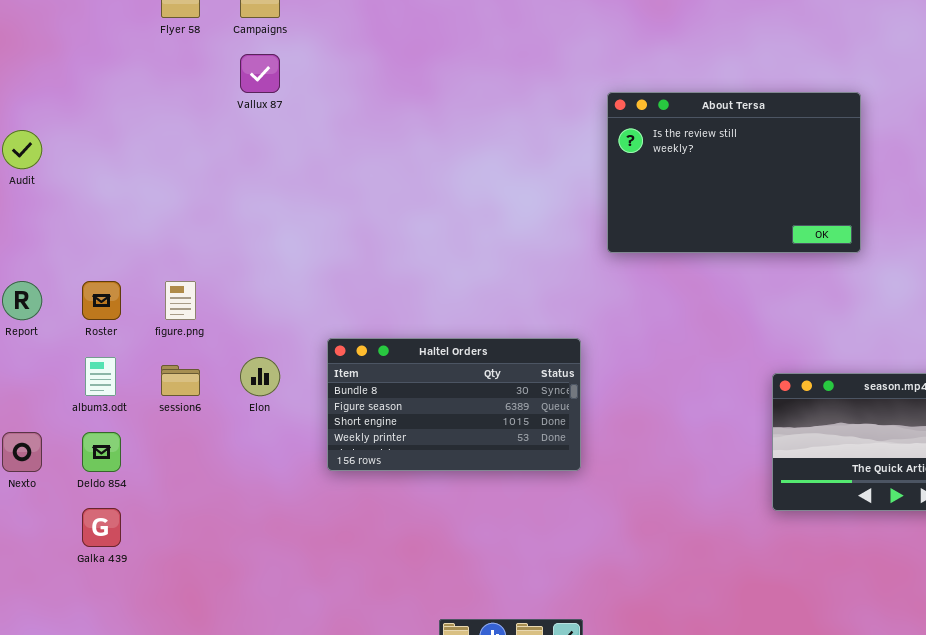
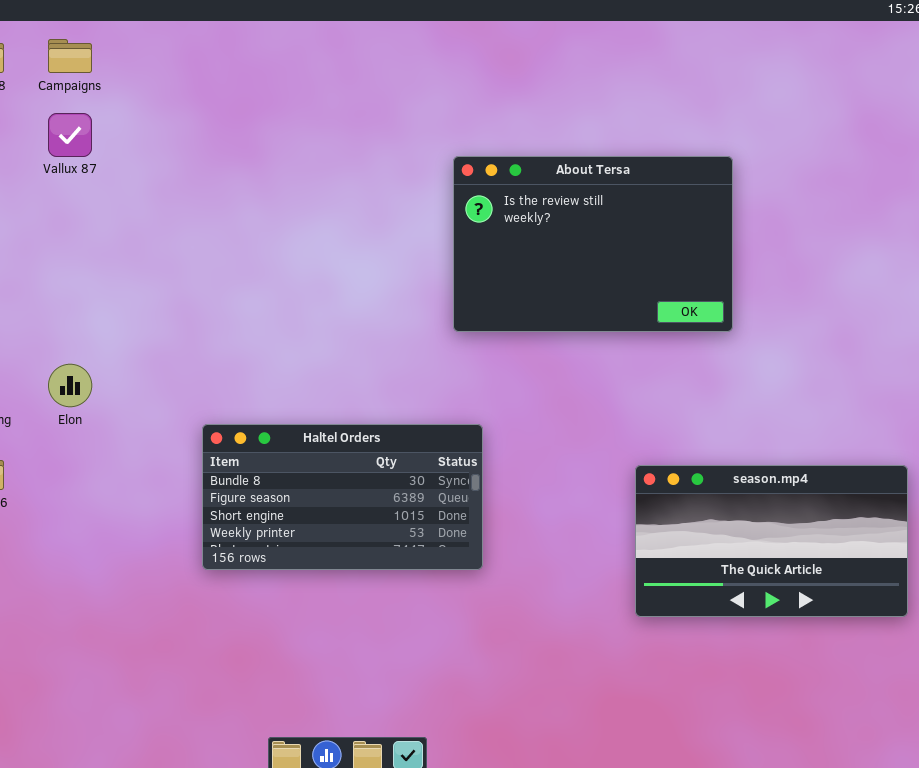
Haltel Orders: [327,338,581,471] -> [202,424,483,570], moved
Elon: [240,357,280,396] -> [48,364,92,407], moved

